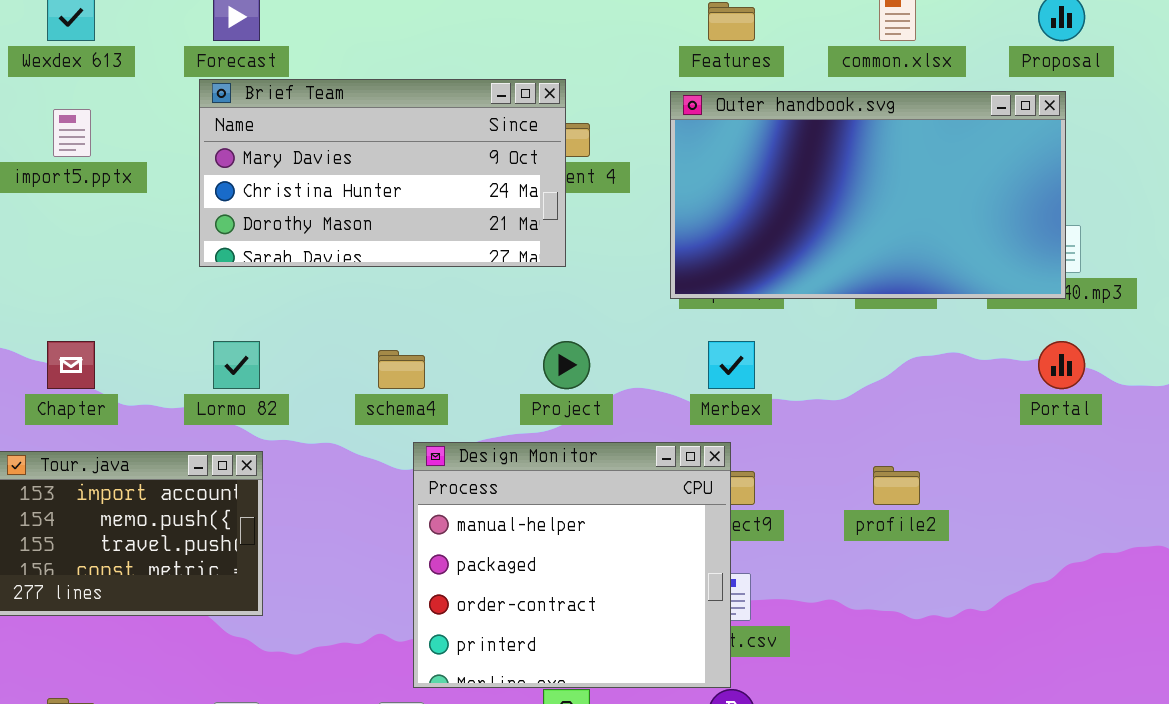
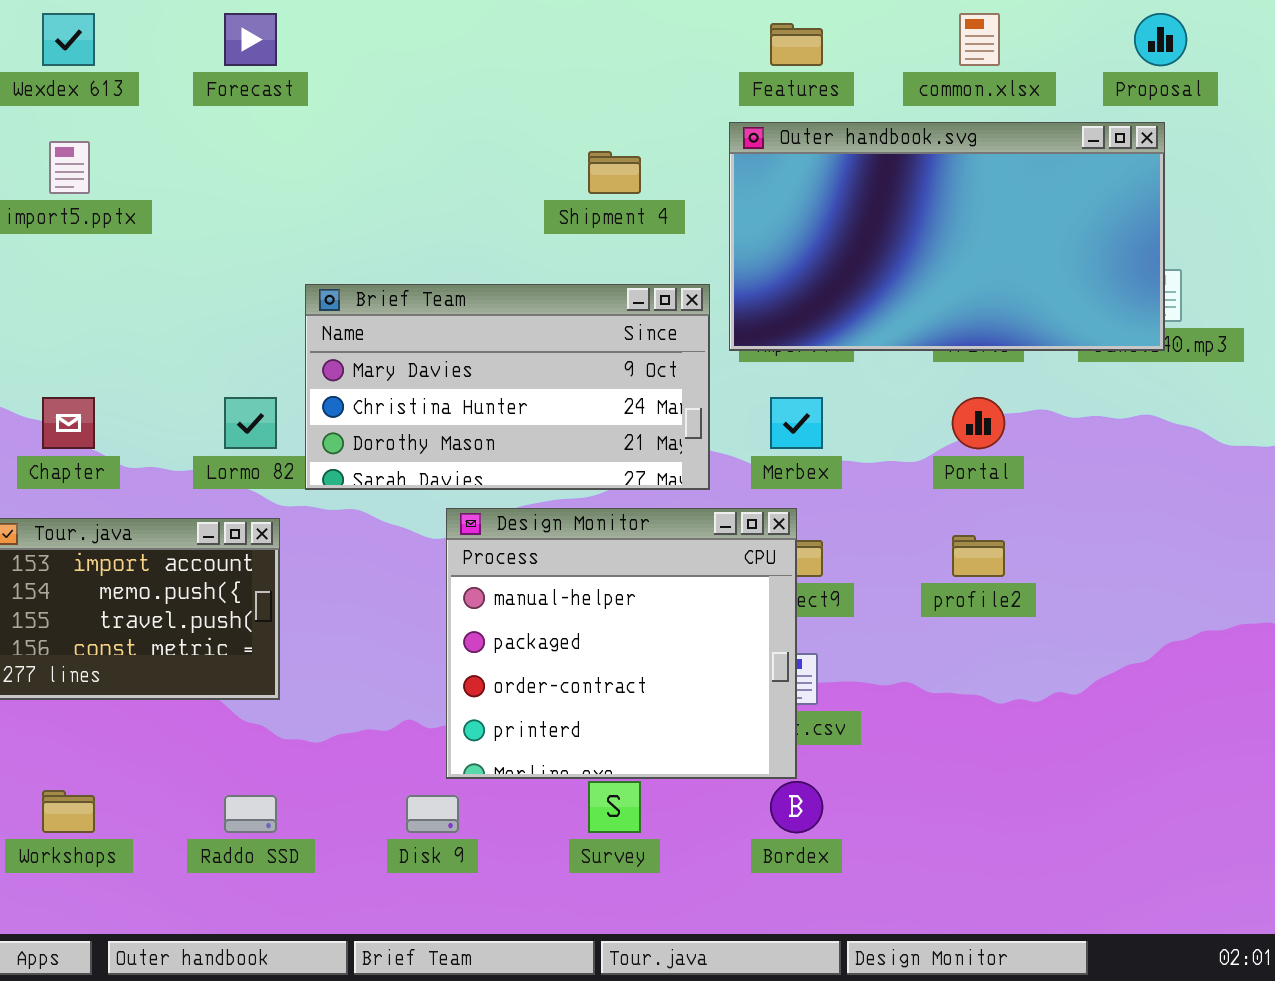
Brief Team: [199,79,566,267] -> [305,284,710,490], moved
Portal: [1038,341,1085,389] -> [952,397,1005,449], moved

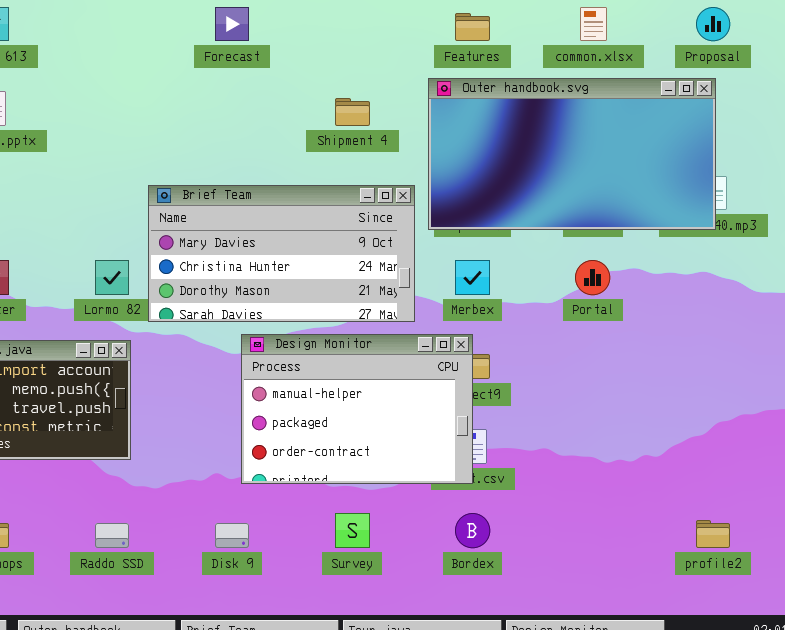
Forecast: [224,13,277,66] -> [215,7,249,41], moved
Design Monitor: [446,508,797,779] -> [241,334,473,484], resized
profile2: [952,535,1005,577] -> [696,520,730,548], moved

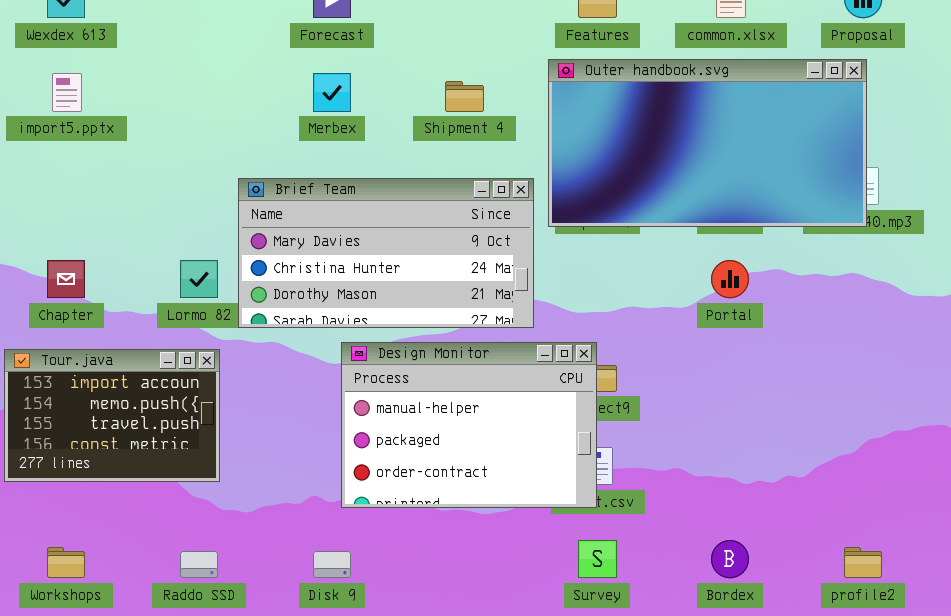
Merbex: [455,260,490,295] -> [313,73,351,112], moved
Survey: [335,513,370,548] -> [578,540,617,578], moved
Bordex: [455,513,490,548] -> [711,540,749,578], moved

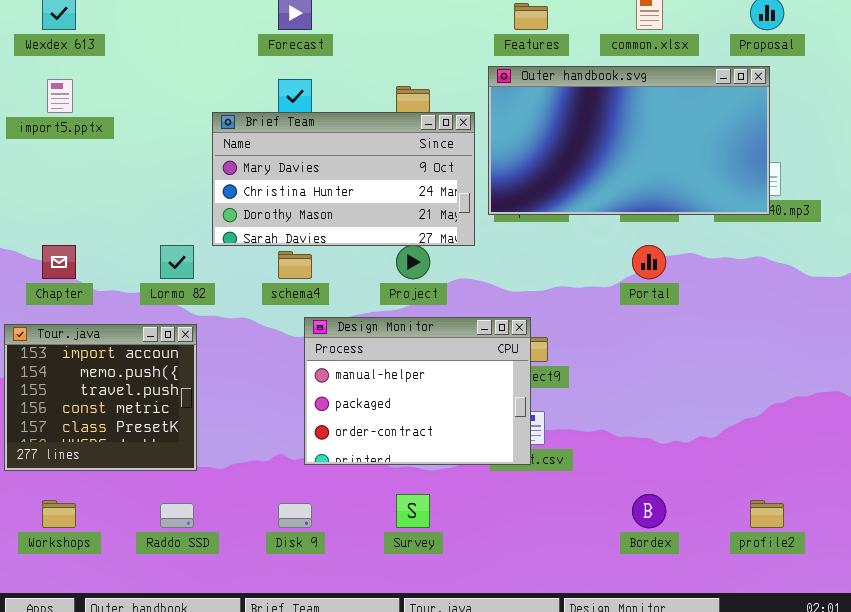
Brief Team: [238,178,534,328] -> [212,112,475,246], moved
Tour.java: [4,349,220,482] -> [4,324,197,471], resized
Survey: [578,540,617,578] -> [396,494,430,528], moved

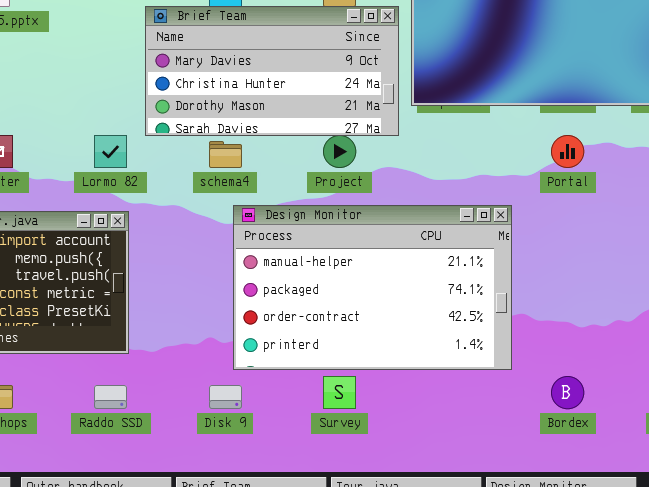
Design Monitor: [304,317,531,465] -> [233,205,512,370], resized

